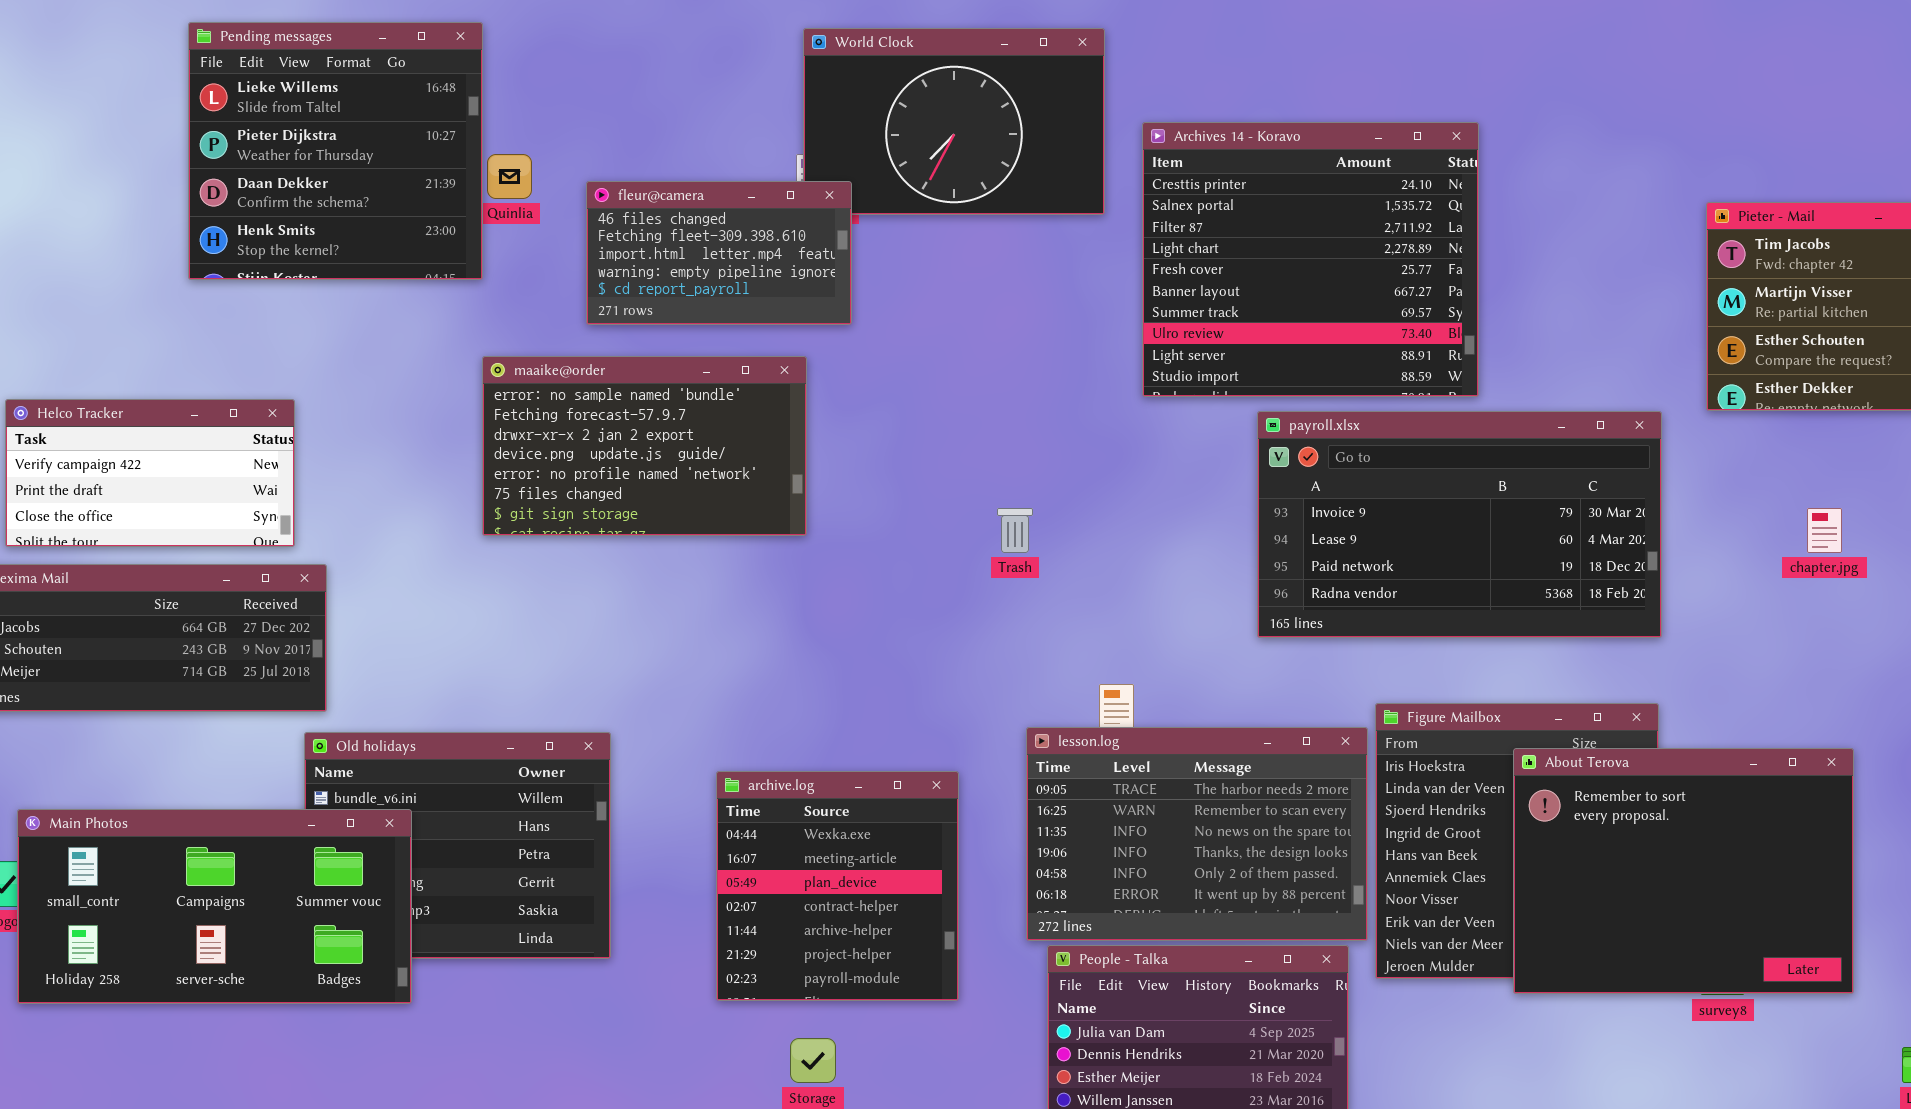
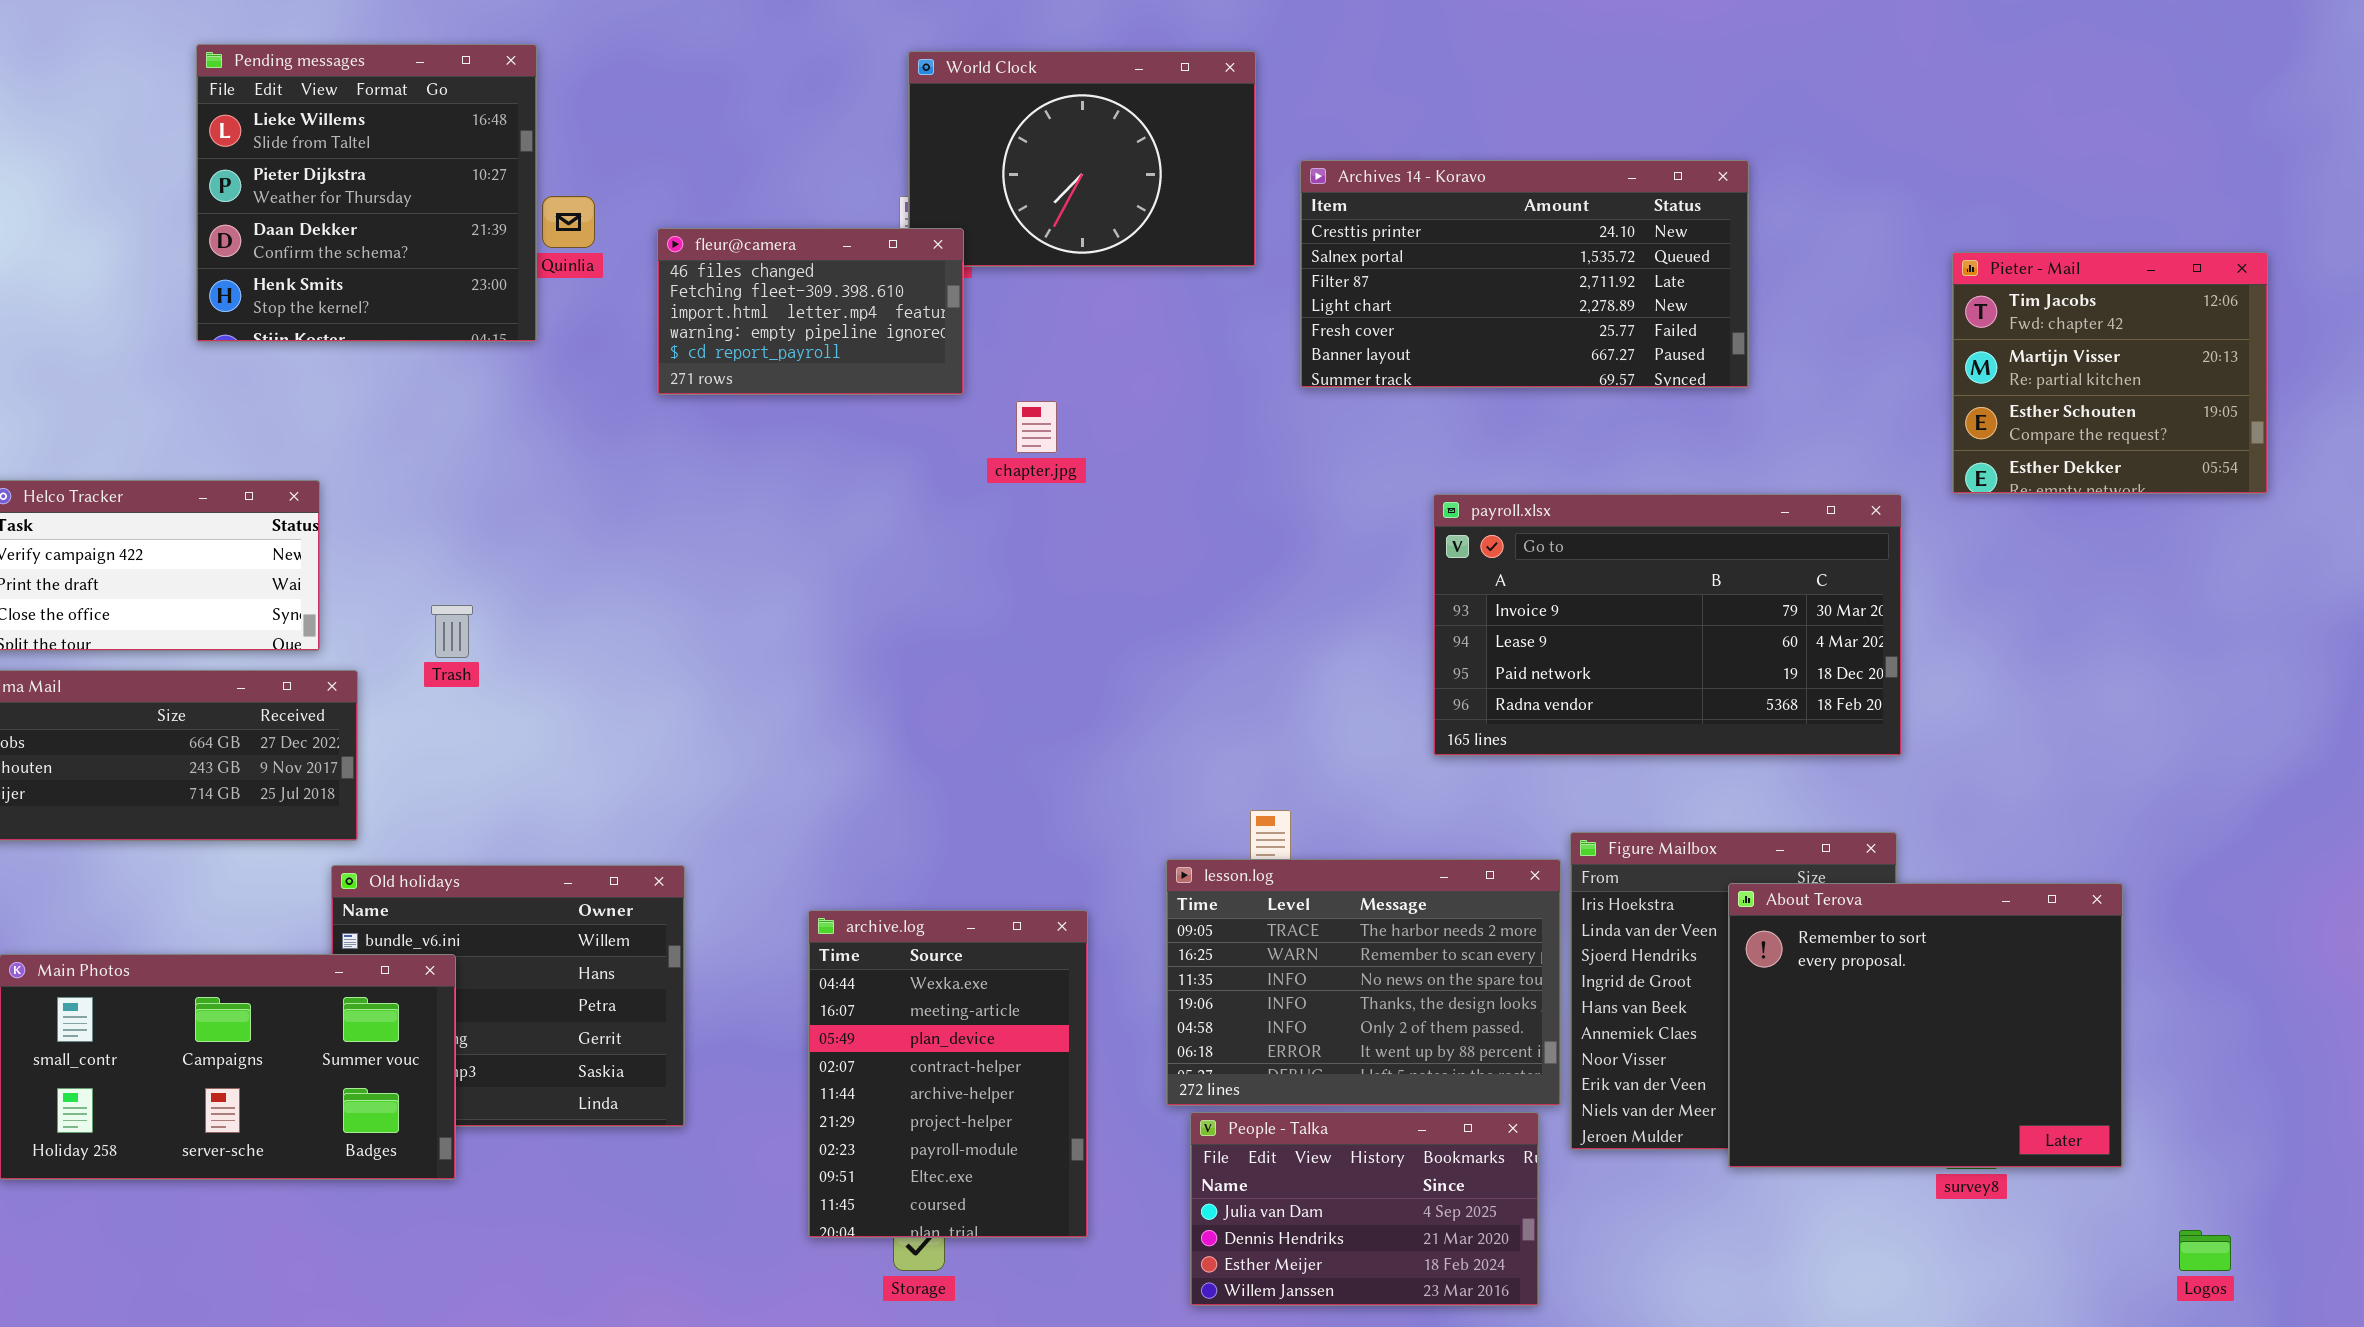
Archives 14 - Koravo: [1142,122,1479,397] -> [1300,160,1749,388], resized
maaike@order: [482,356,807,536] -> none, closed
Trash: [997,508,1033,553] -> [431,605,473,658], moved
chapter.jpg: [1807,508,1842,553] -> [1016,401,1057,453], moved
archive.log: [716,771,959,1001] -> [808,910,1088,1238], resized

